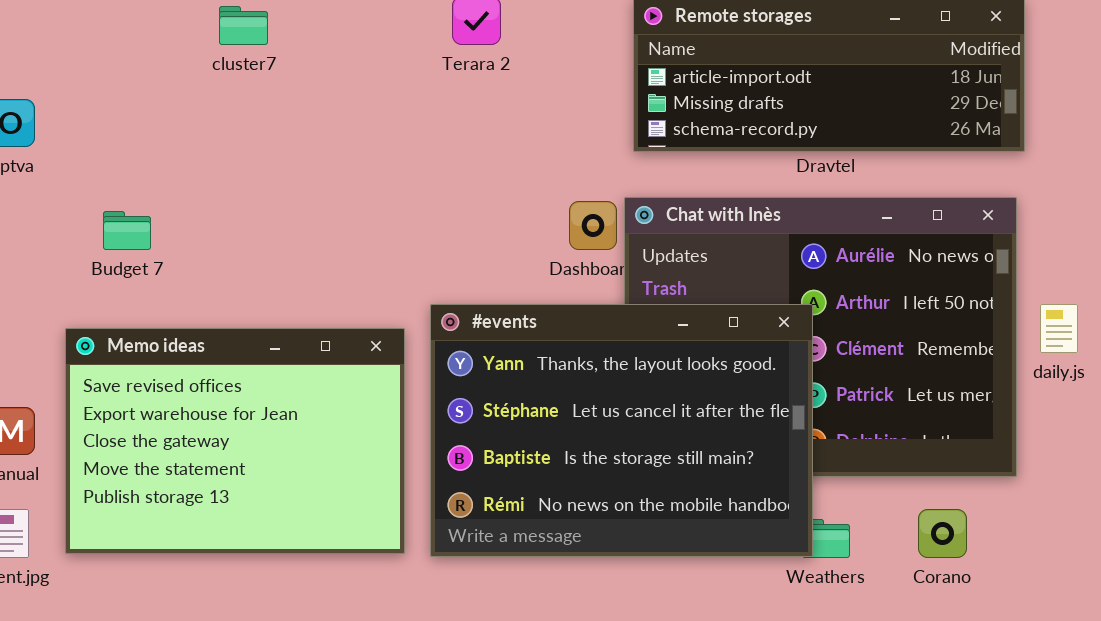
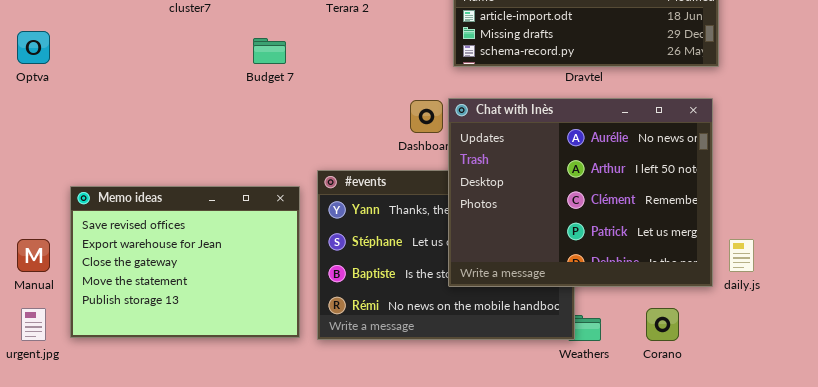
Chat with Inès: [624,197,1017,477] -> [448,98,713,287], raised
Budget 7: [103,211,151,250] -> [253,38,286,64], moved
daily.js: [1040,304,1078,353] -> [729,239,754,272], moved

